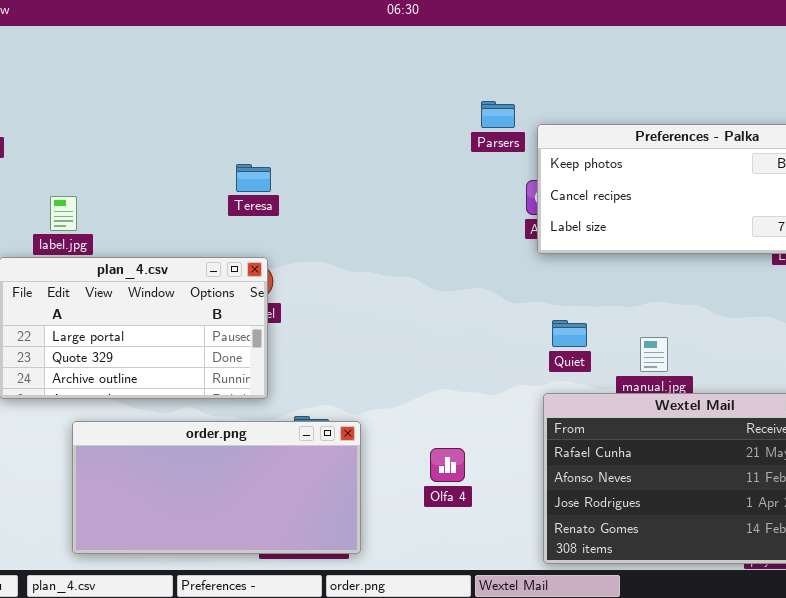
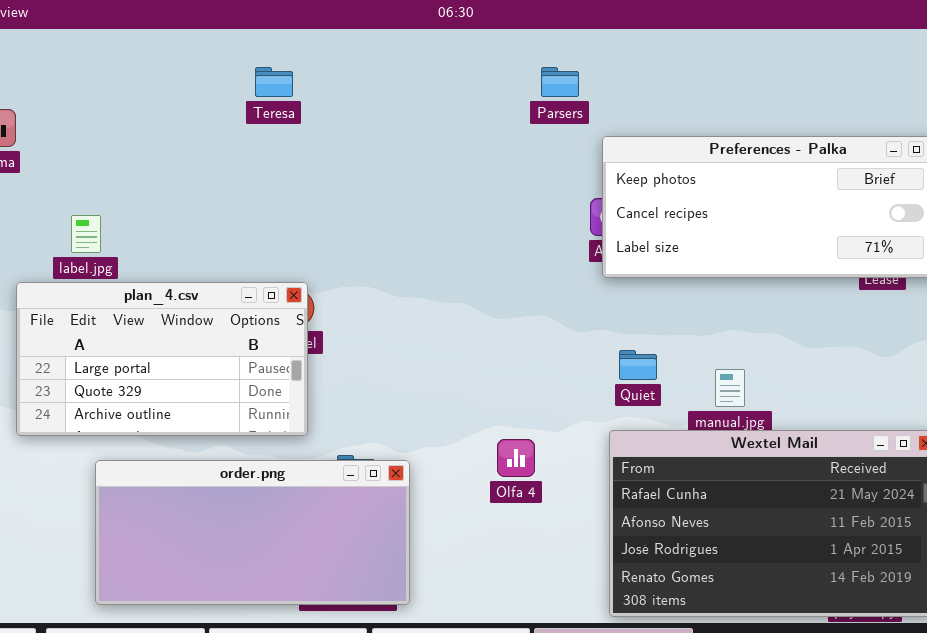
Parsers: [481,101,515,128] -> [541,67,579,97], moved
Teresa: [236,164,271,192] -> [255,67,293,97], moved
Olfa 4: [430,448,465,482] -> [497,439,535,477], moved

